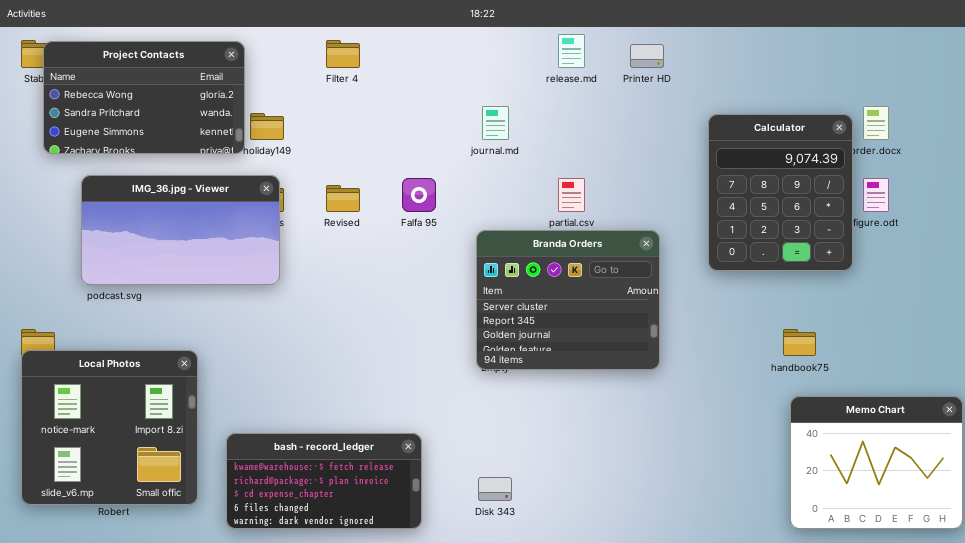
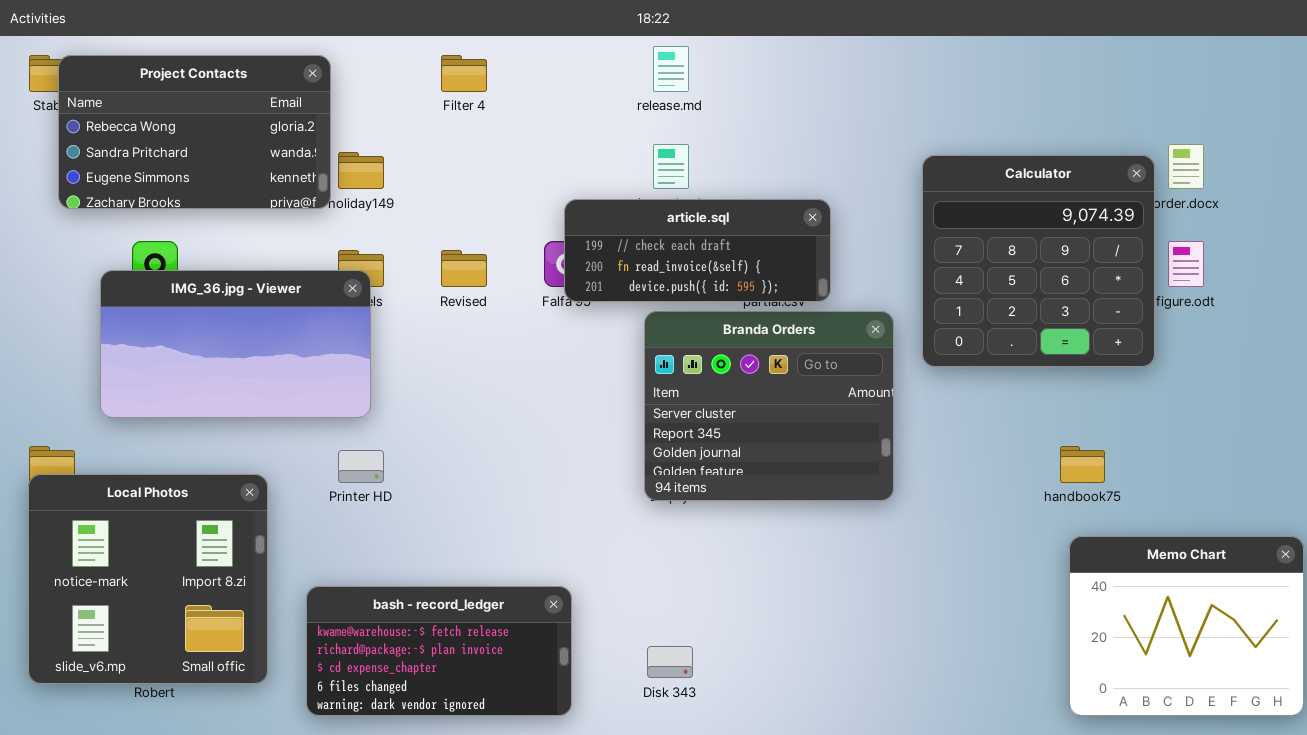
release.md: [558,34,585,68] -> [653,46,689,92], moved
Printer HD: [630,44,664,68] -> [338,450,384,483], moved
Calculator: [708,114,853,271] -> [922,155,1155,367], resized
article.sql: none -> [564,199,831,302], opened
IMG_36.jpg - Viewer: [81,175,280,285] -> [100,270,371,418], moved

